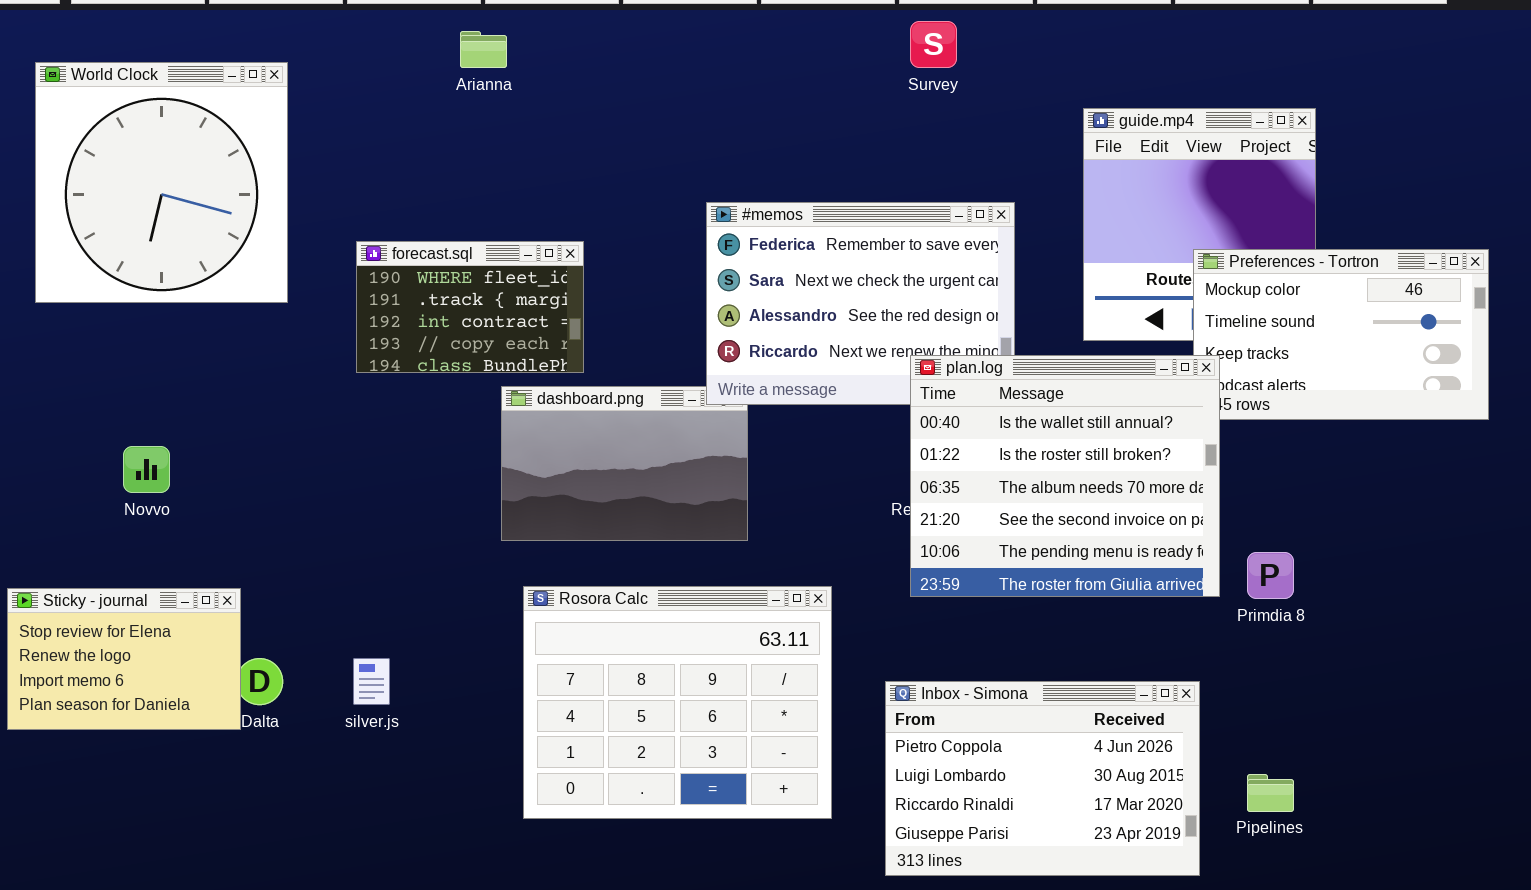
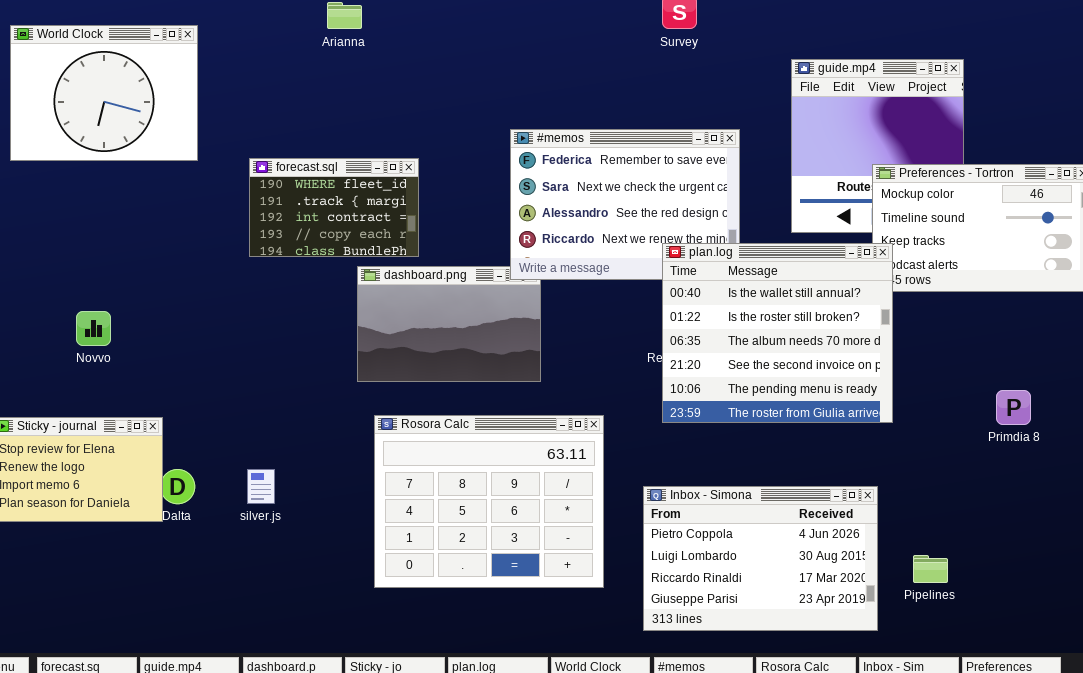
World Clock: [35,62,288,303] -> [10,25,198,161], resized
Primdia 8: [1247,552,1294,599] -> [996,390,1031,425], moved

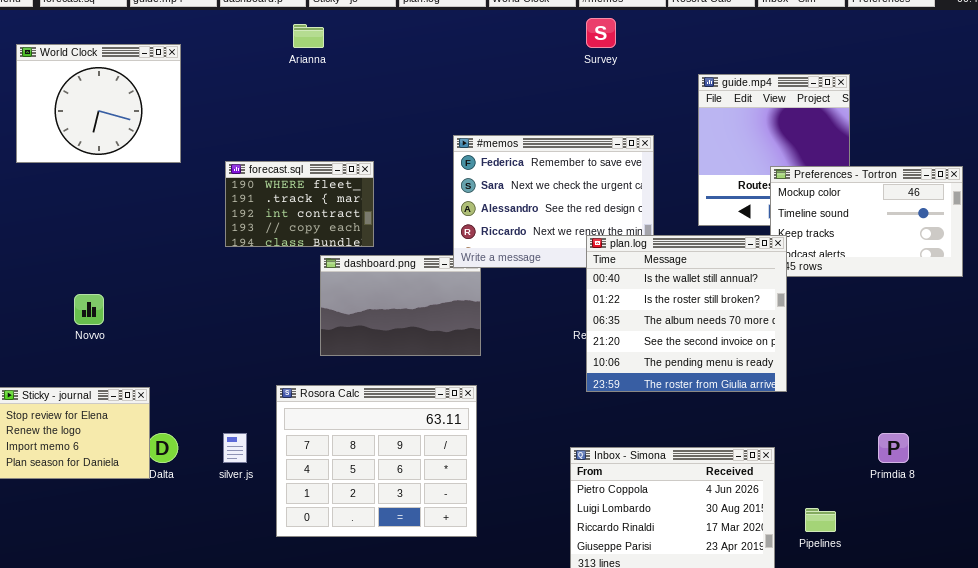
Primdia 8: [996,390,1031,425] -> [878,433,909,463], moved
Rosora Calc: [374,415,604,588] -> [276,385,477,537], moved

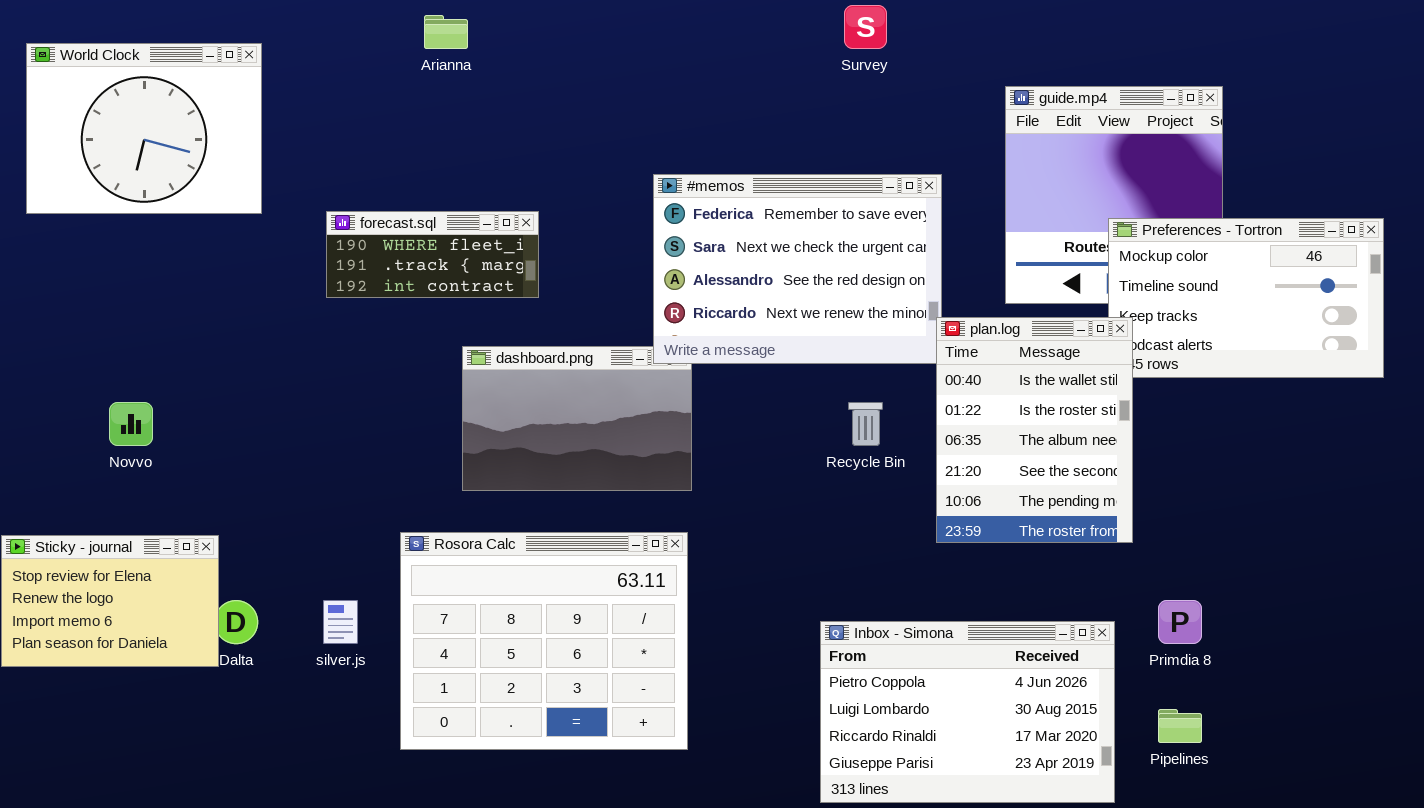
forecast.sql: [225,161,374,247] -> [326,211,539,298], resized
plan.log: [586,235,787,392] -> [936,317,1133,543], resized
Primdia 8: [878,433,909,463] -> [1158,600,1202,644], moved

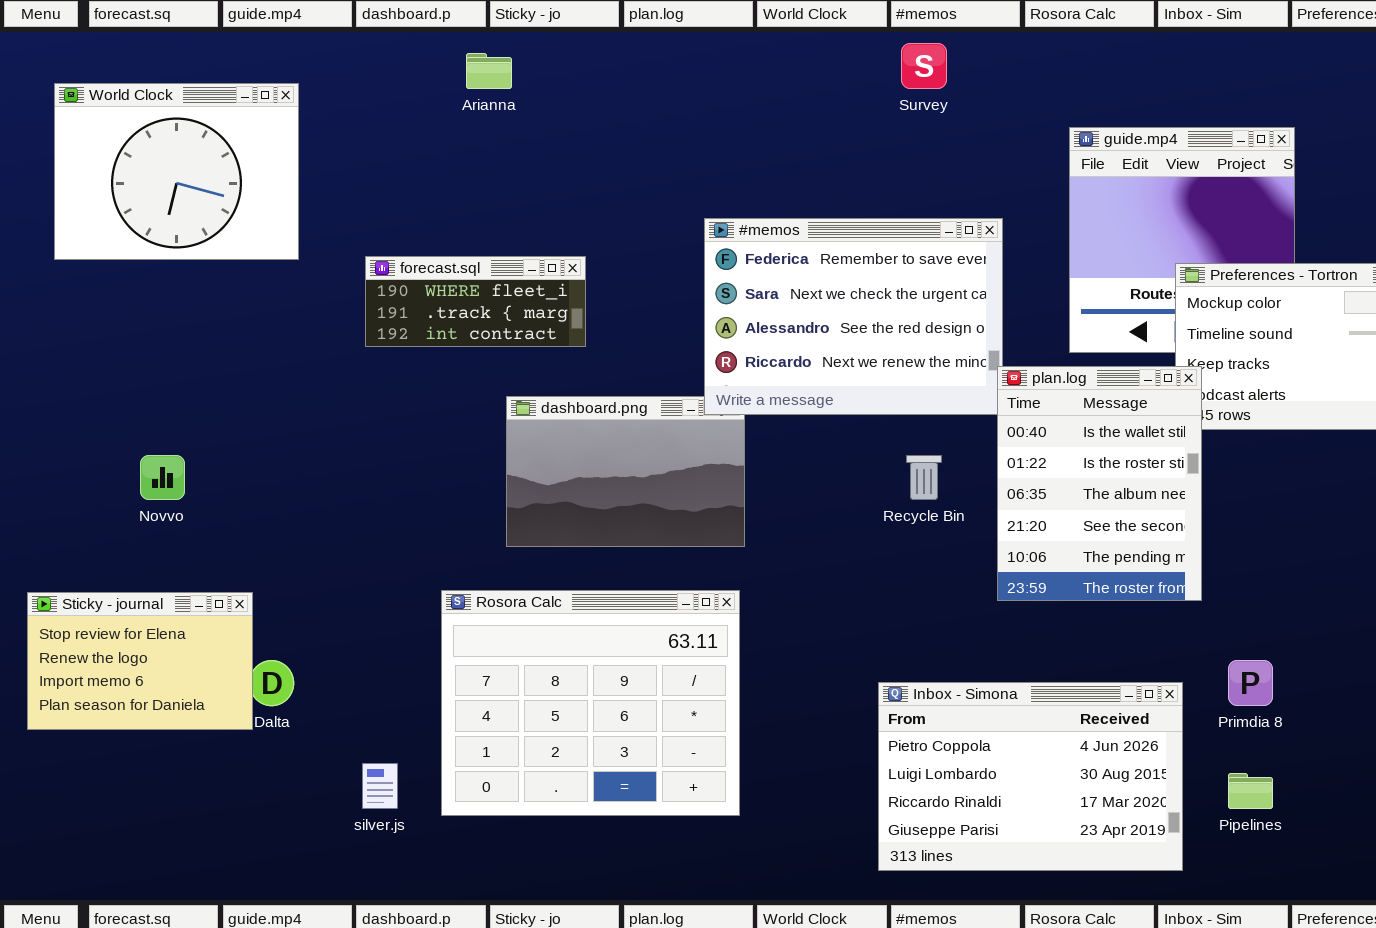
silver.js: [323,600,358,644] -> [362,763,398,809], moved

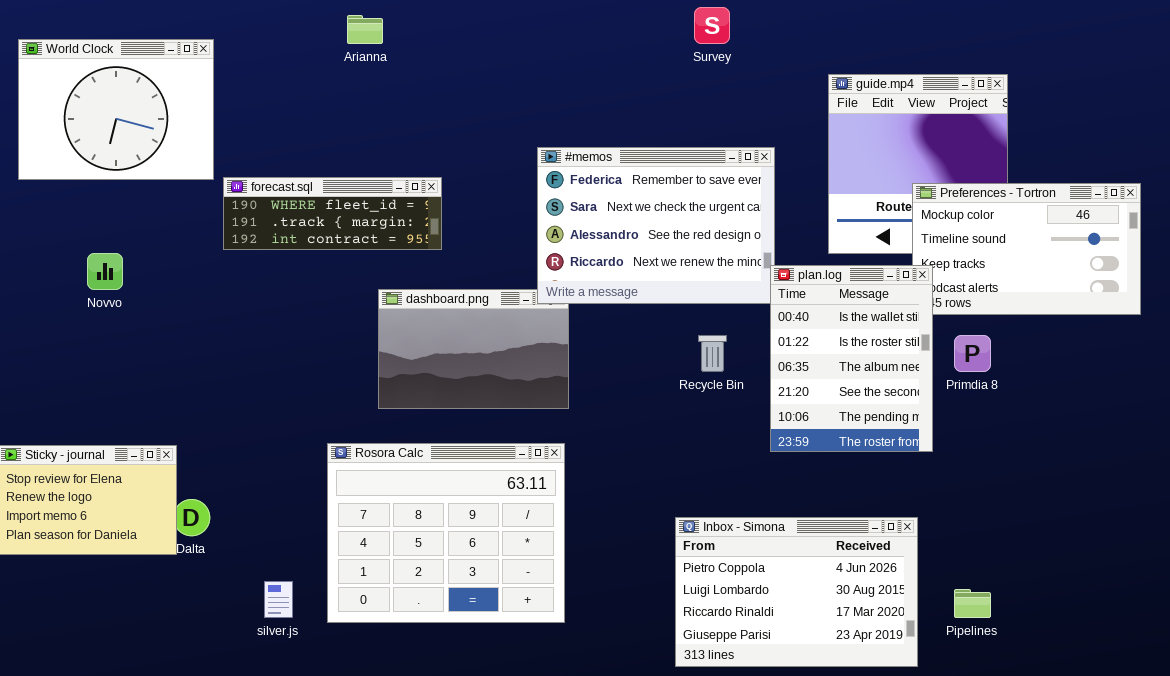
forecast.sql: [365,256,586,347] -> [223,177,442,250], resized
Novvo: [140,455,185,500] -> [87,253,123,290], moved
Primdia 8: [1228,660,1273,706] -> [954,335,991,372], moved

